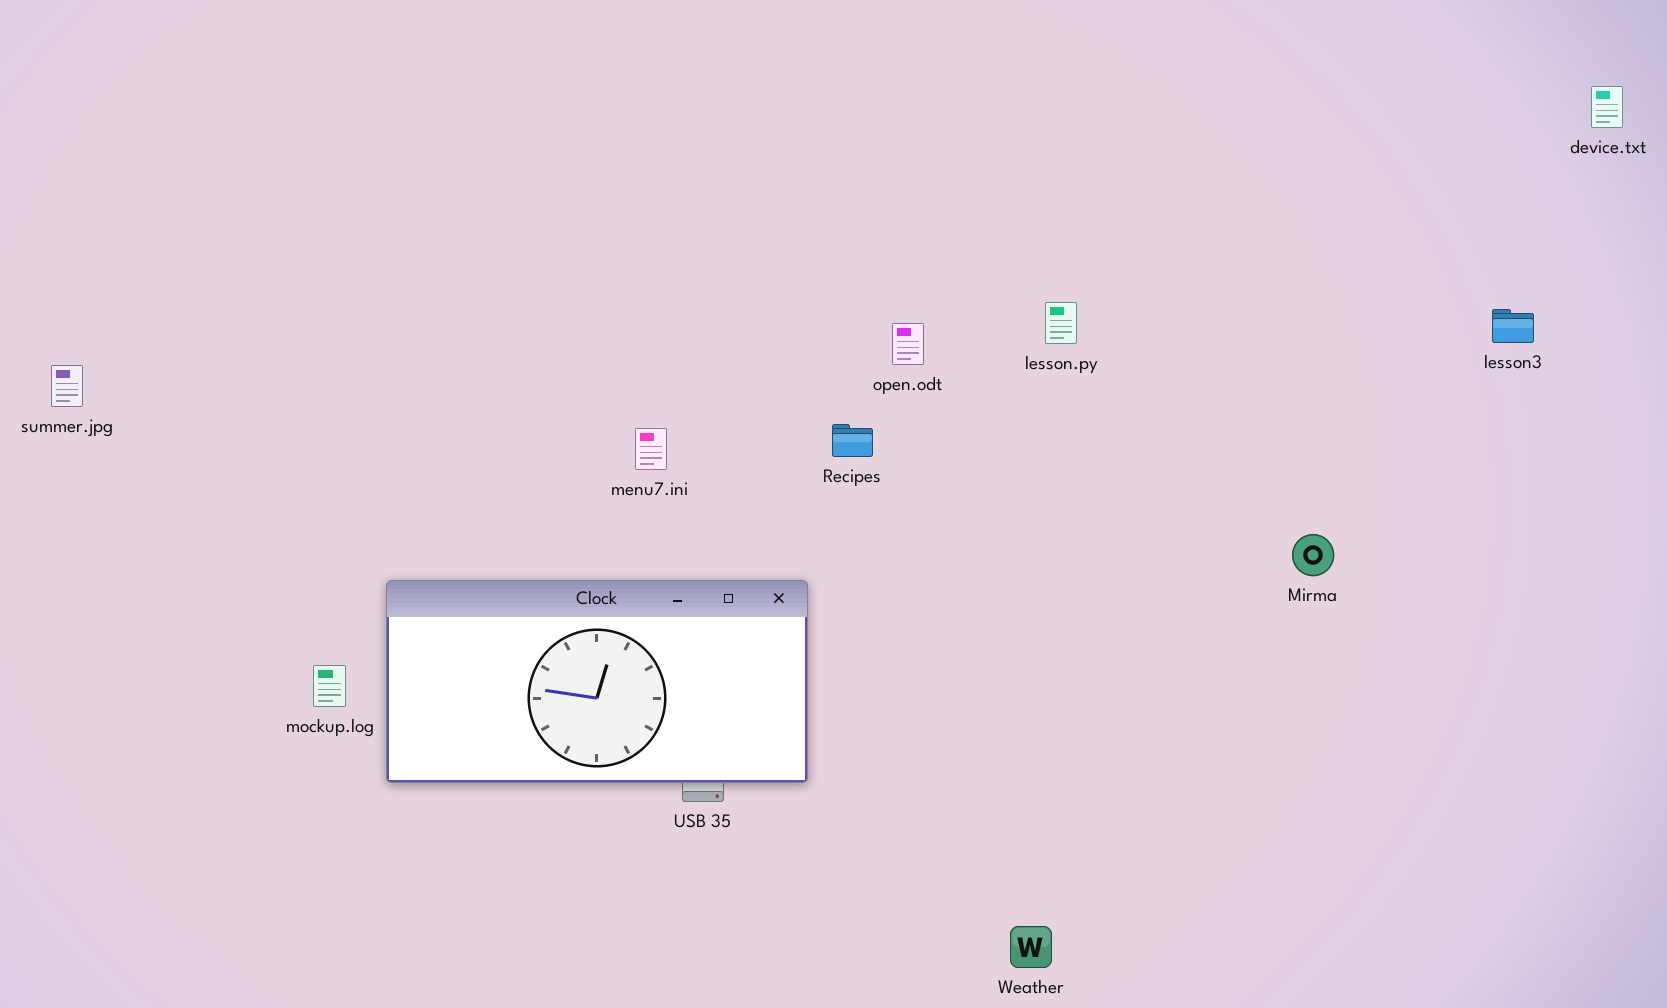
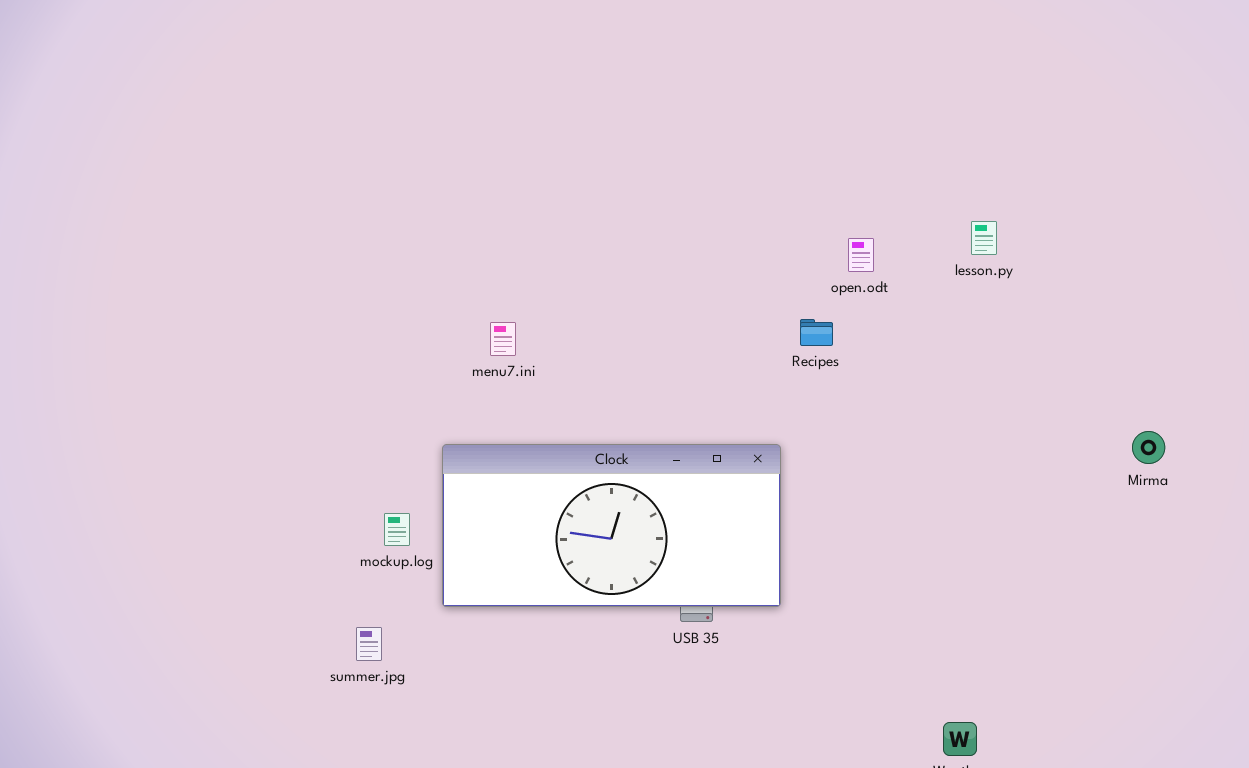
summer.jpg: [51,365,83,407] -> [356,627,382,661], moved
menu7.ini: [635,428,667,470] -> [490,322,516,356], moved
Mirma: [1292,534,1334,576] -> [1132,431,1165,464], moved

